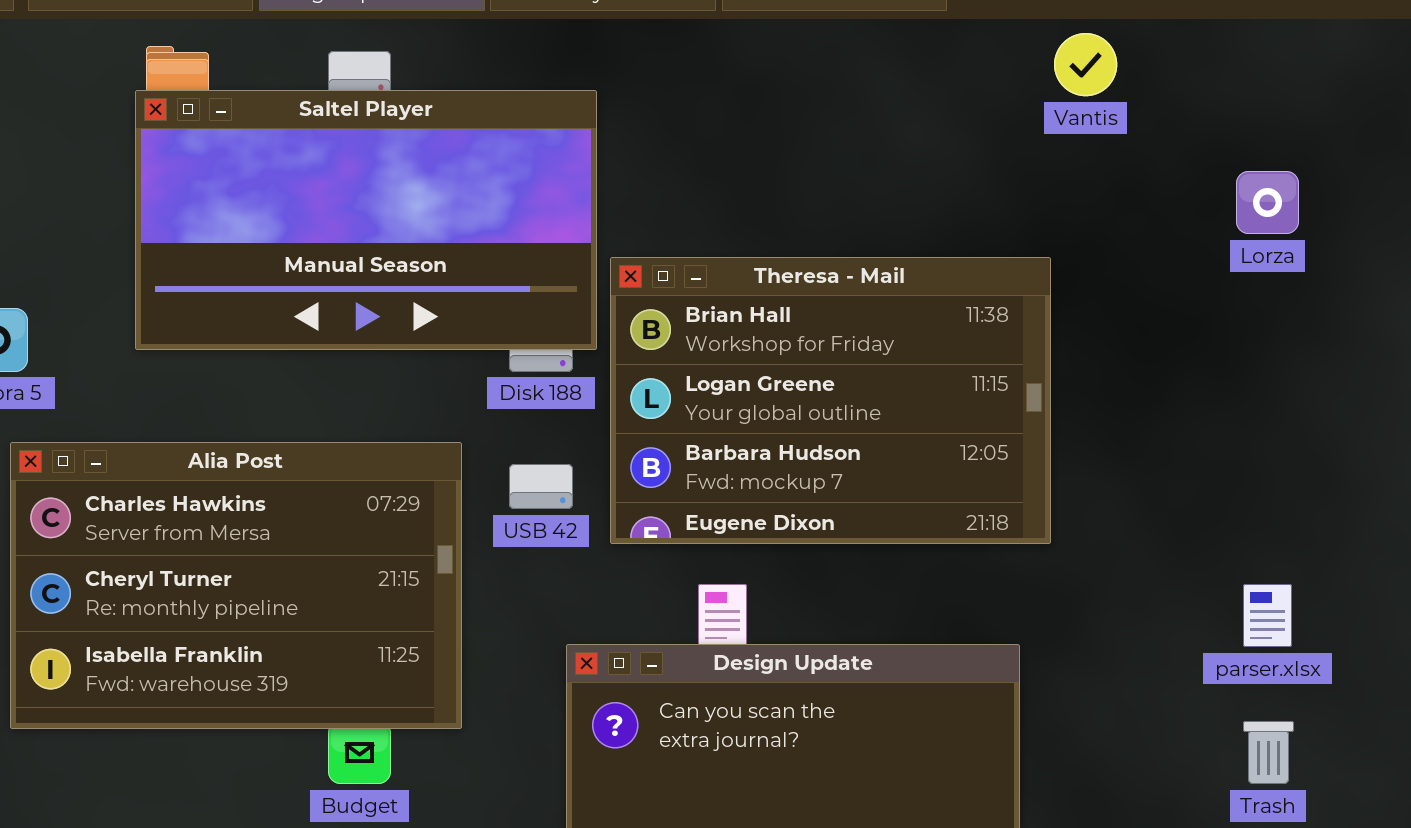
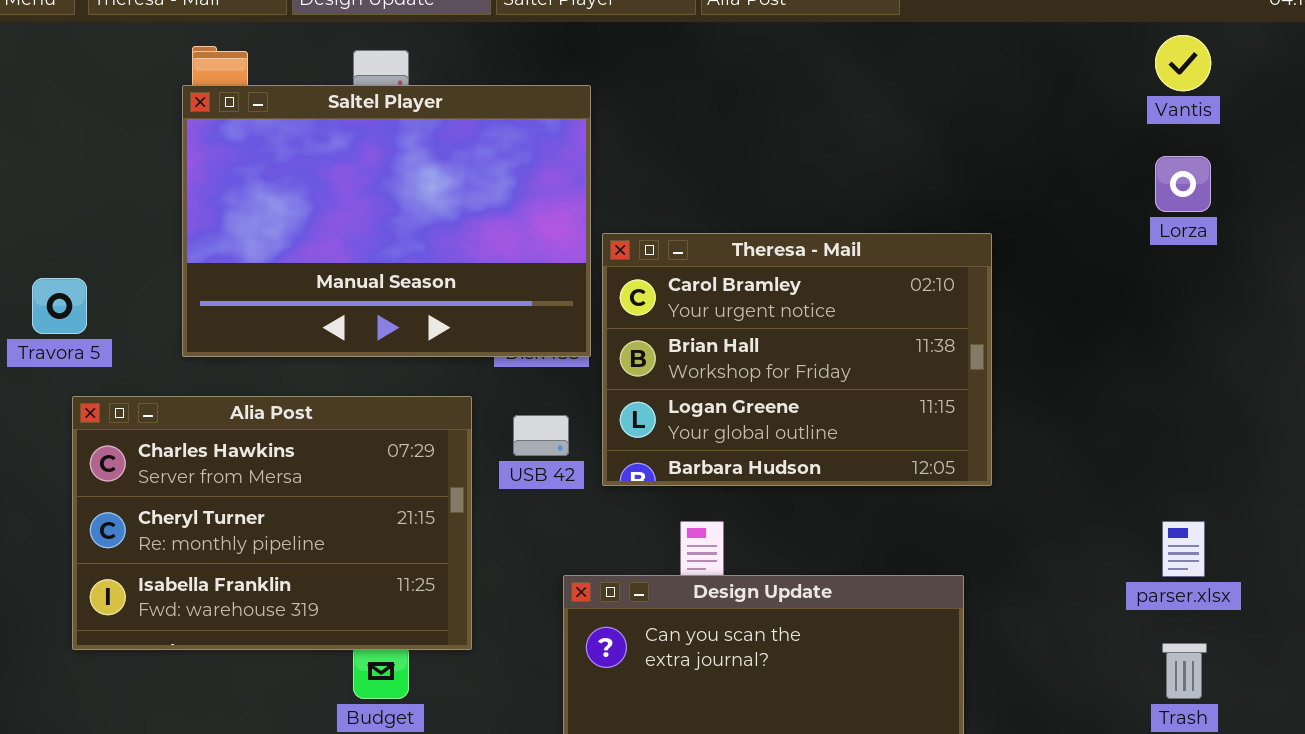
Vantis: [1054,33,1117,96] -> [1155,35,1211,91], moved
Saltel Player: [135,90,597,350] -> [182,85,591,357], resized
Theresa - Mail: [610,257,1051,544] -> [602,233,992,486], scrolled up 1 row

